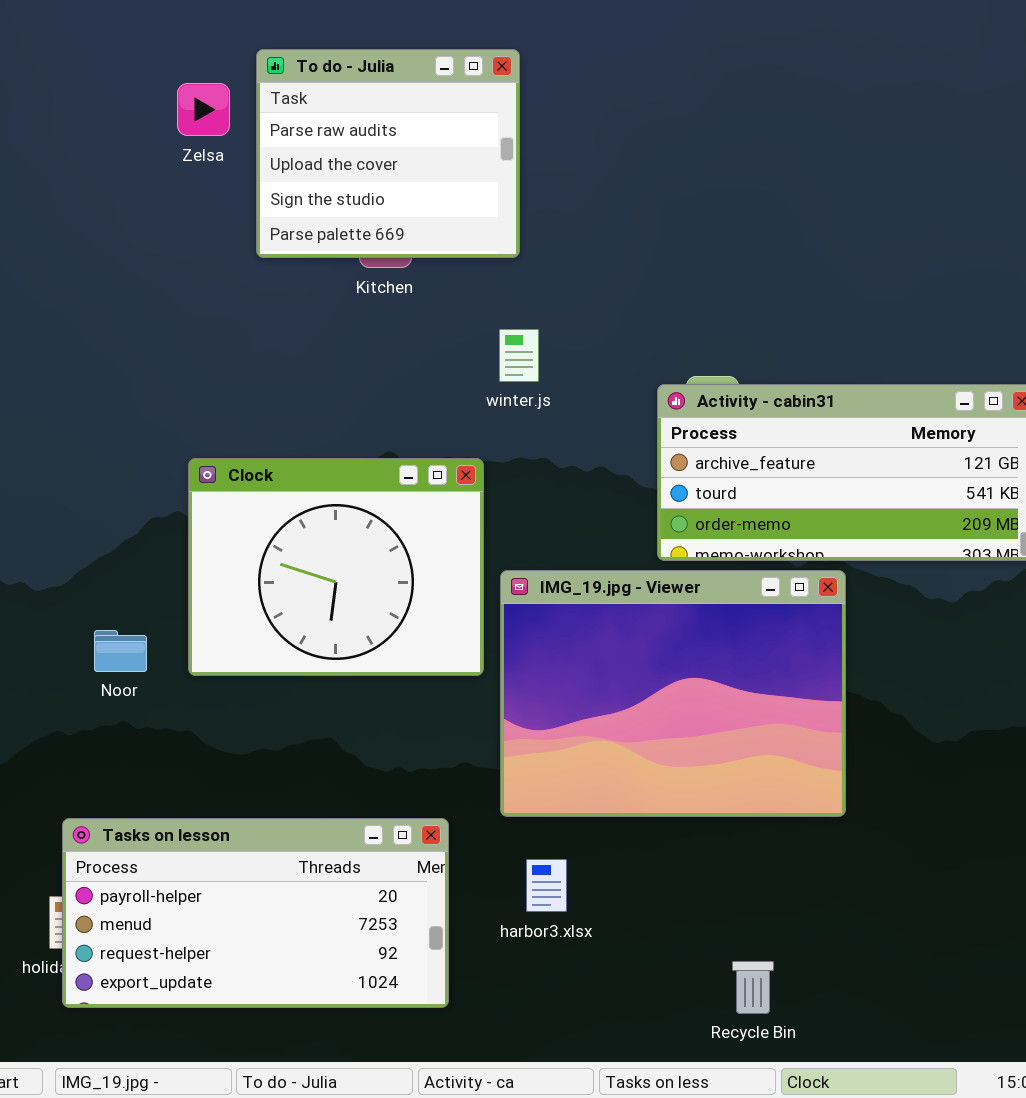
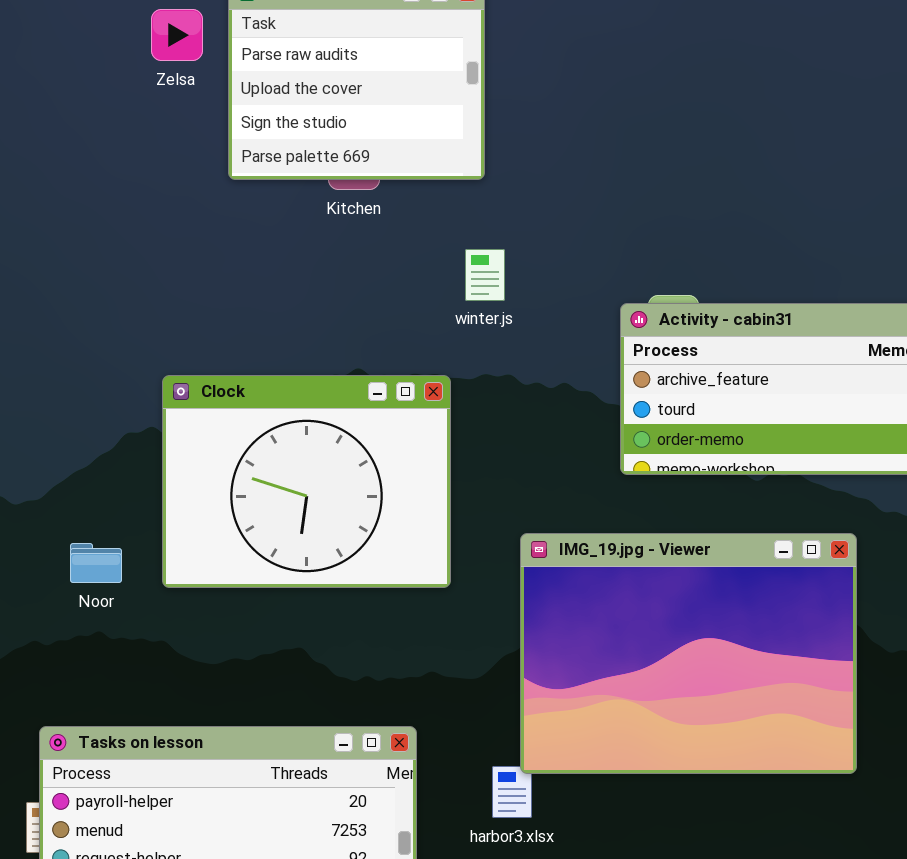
IMG_19.jpg - Viewer: [500,570,846,817] -> [520,533,857,774], moved

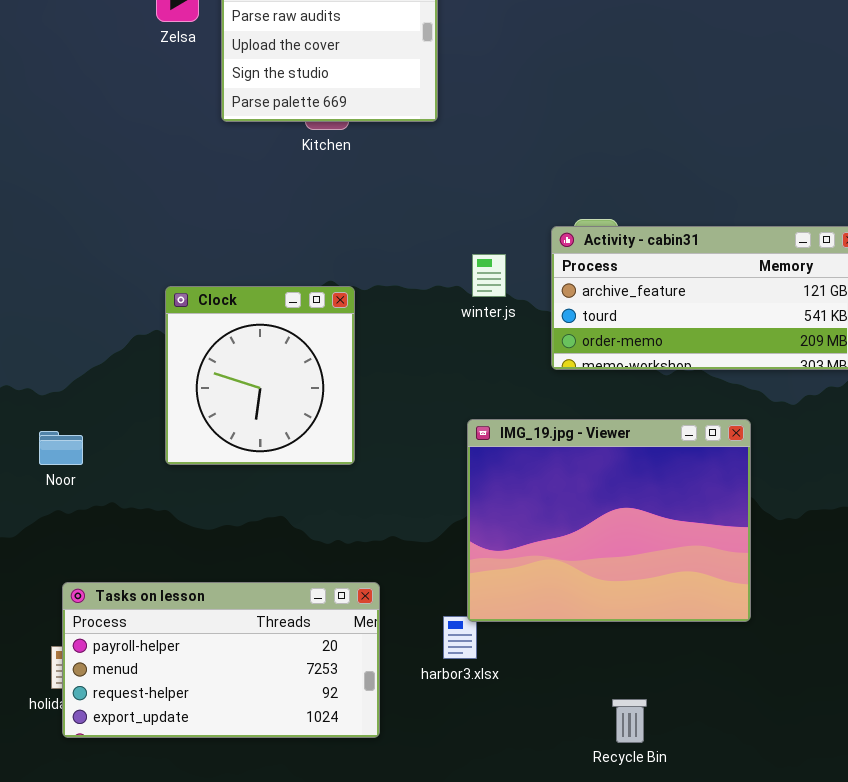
winter.js: [465,249,505,301] -> [472,254,506,297], moved
Clock: [162,375,451,588] -> [165,286,355,465], resized
Noor: [70,543,122,583] -> [39,431,83,465], moved

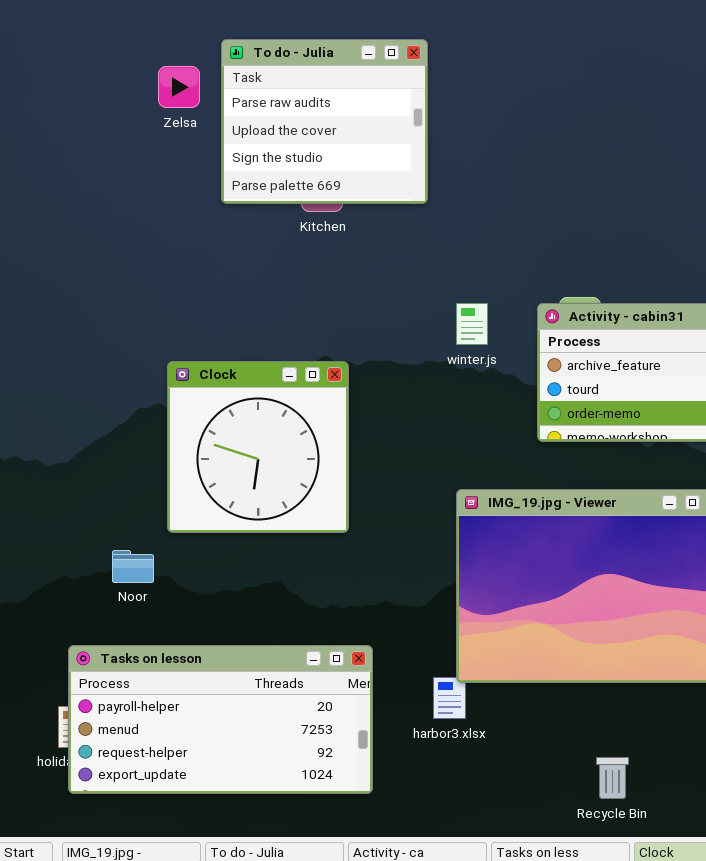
winter.js: [472,254,506,297] -> [456,303,488,345], moved
Noor: [39,431,83,465] -> [112,550,154,583], moved

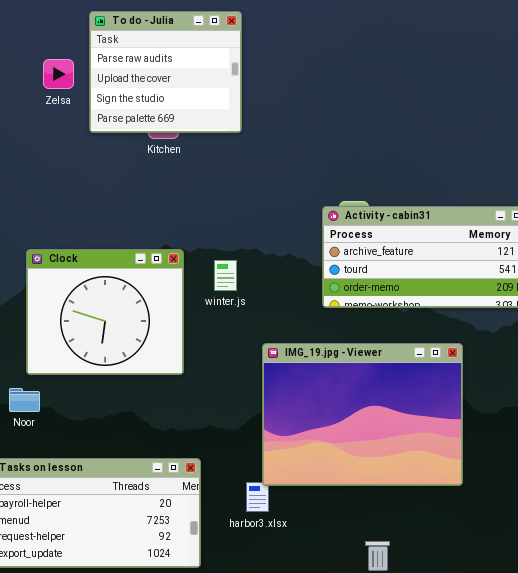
Zelsa: [158,66,200,108] -> [43,59,74,89], moved
winter.js: [456,303,488,345] -> [214,260,237,291], moved
Clock: [167,361,349,533] -> [26,249,184,375], resized

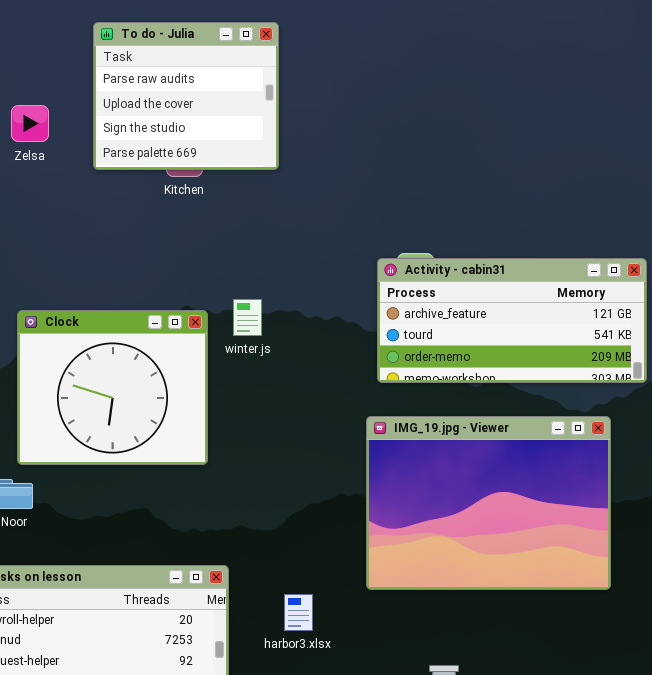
Zelsa: [43,59,74,89] -> [11,105,49,142], moved
winter.js: [214,260,237,291] -> [233,299,262,336], moved
IMG_19.jpg - Viewer: [262,343,463,486] -> [366,416,611,590], moved

